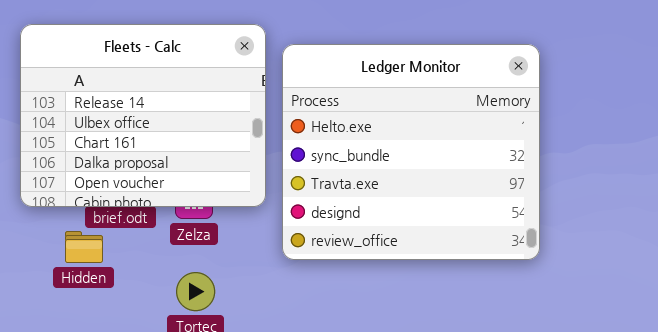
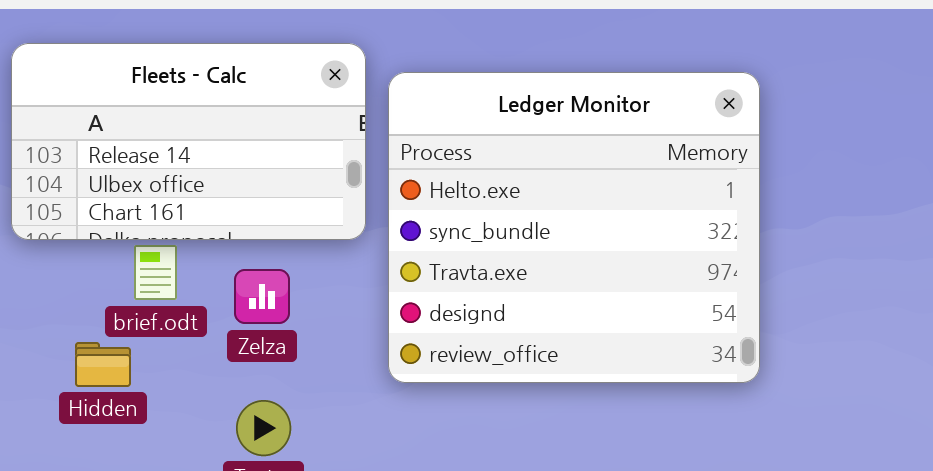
Fleets - Calc: [20,24,266,207] -> [11,43,366,240], resized

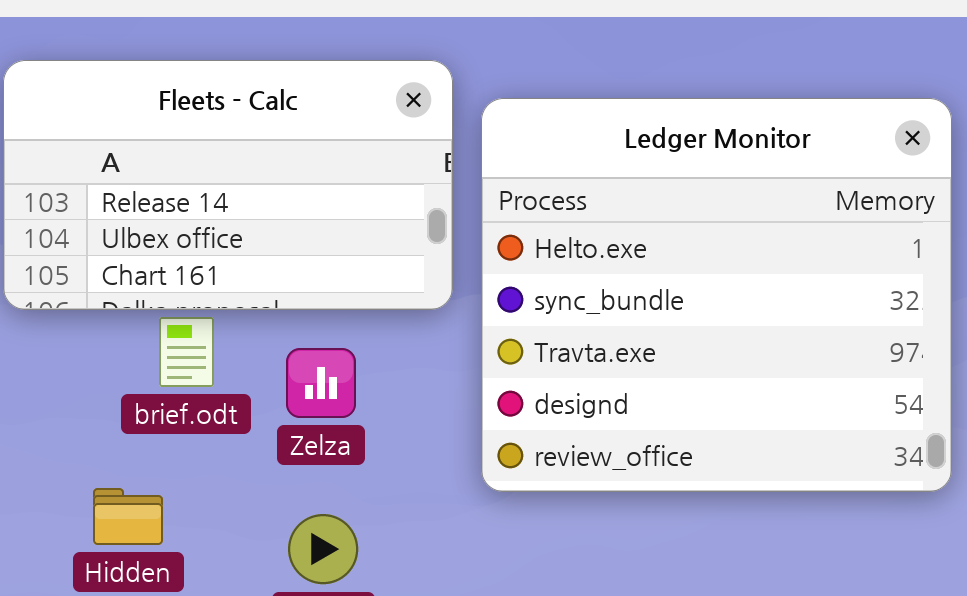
Hidden: [75,342,131,387] -> [93,488,163,545], moved

